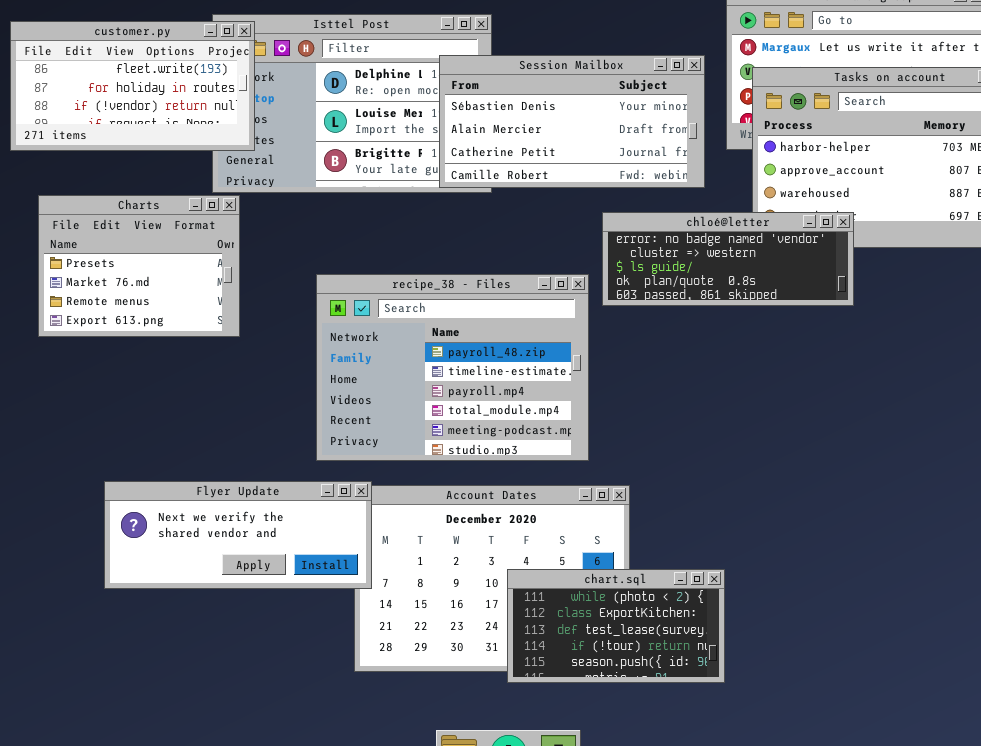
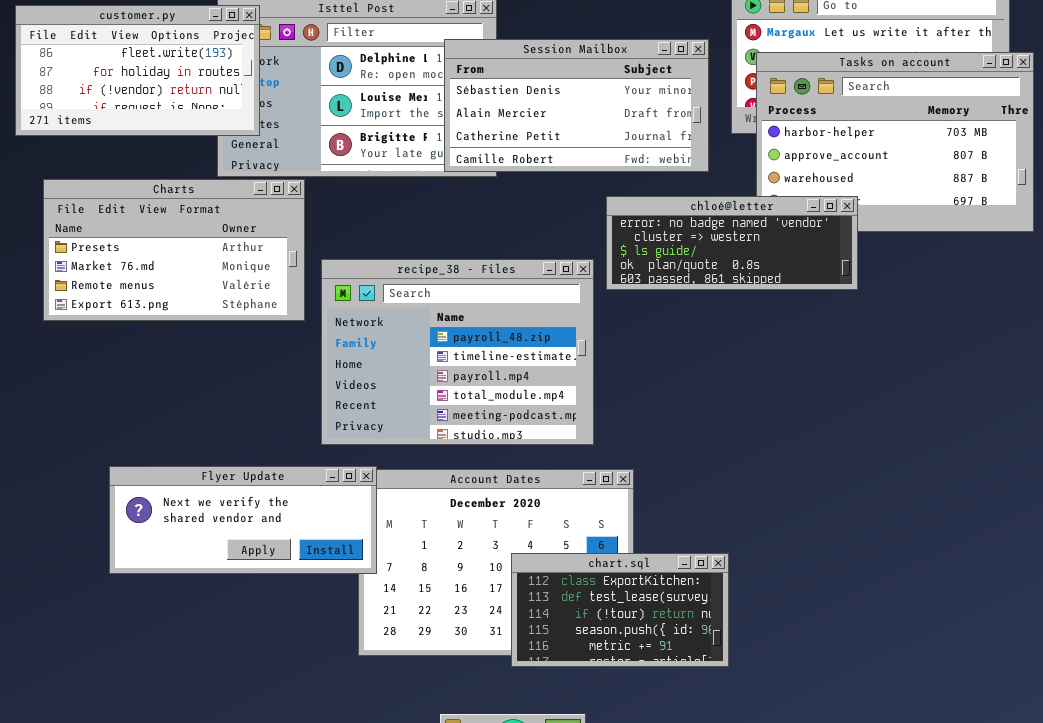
Charts: [38,195,240,337] -> [43,179,305,321], resized
chart.sql: [507,569,725,683] -> [511,553,729,667], scrolled down 1 row

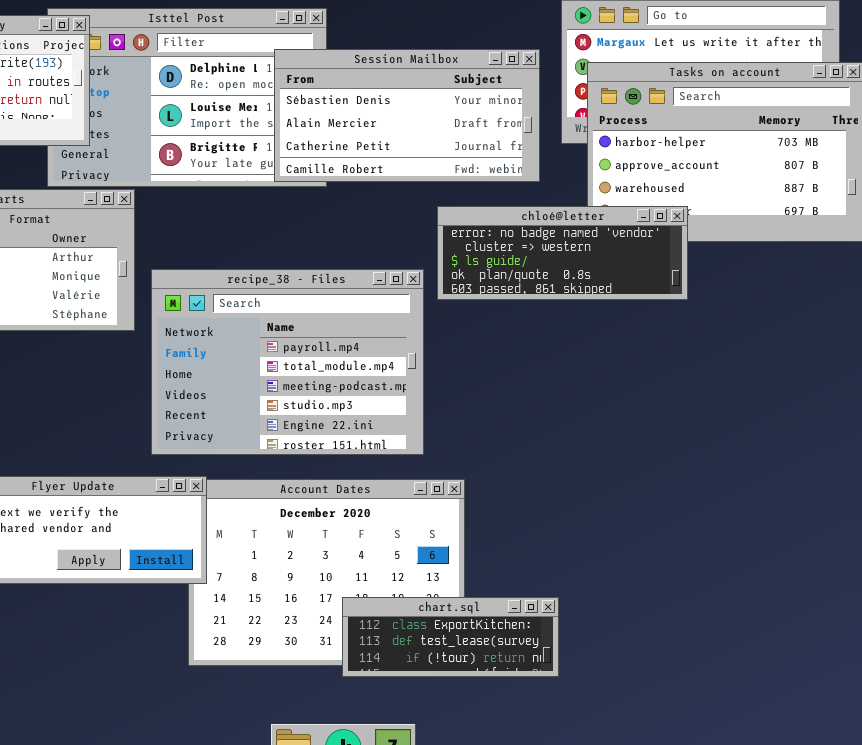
recipe_38 - Files: [321,259,594,445] -> [151,269,424,455], scrolled down 2 rows
chart.sql: [511,553,729,667] -> [342,597,559,677], resized

